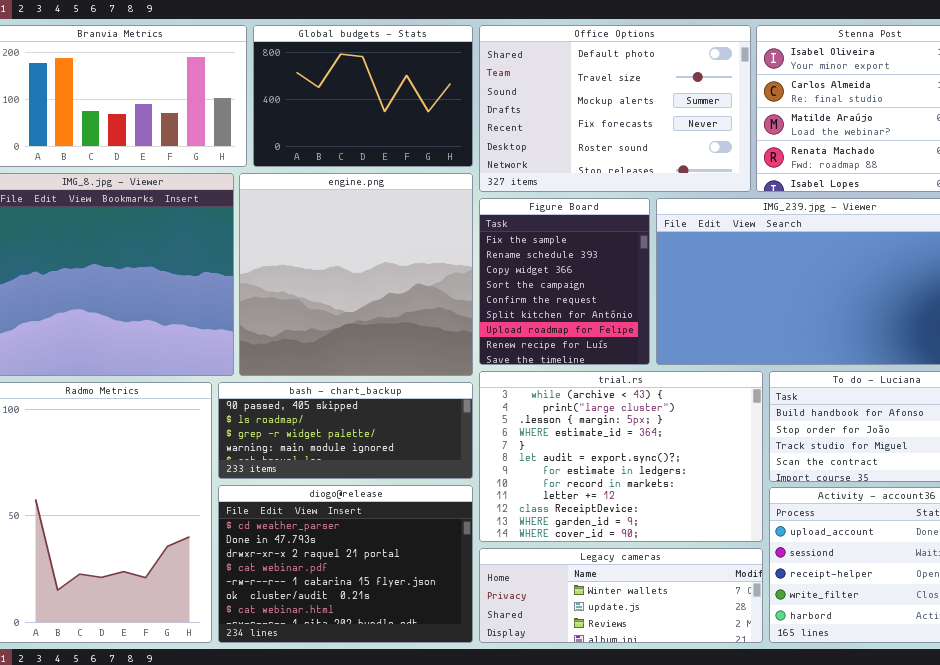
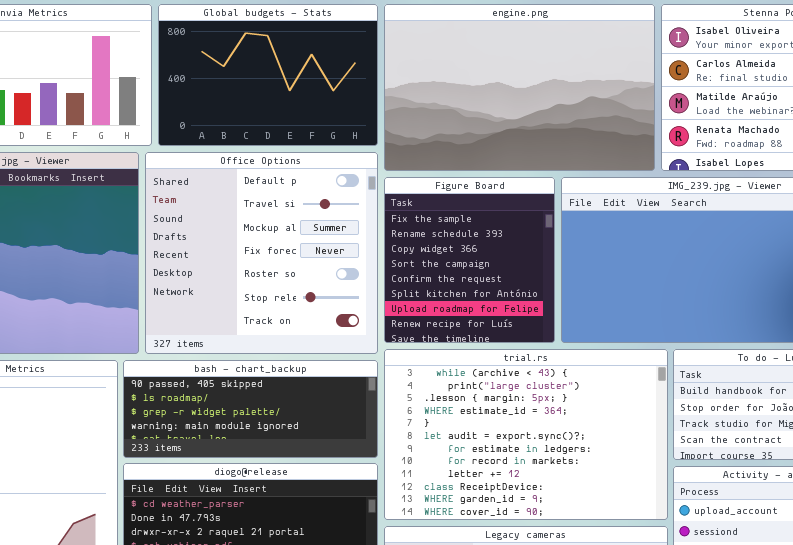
Office Options: [479,25,751,192] -> [145,152,378,354], moved, resized
engine.png: [239,173,473,376] -> [384,4,655,171], moved, resized

